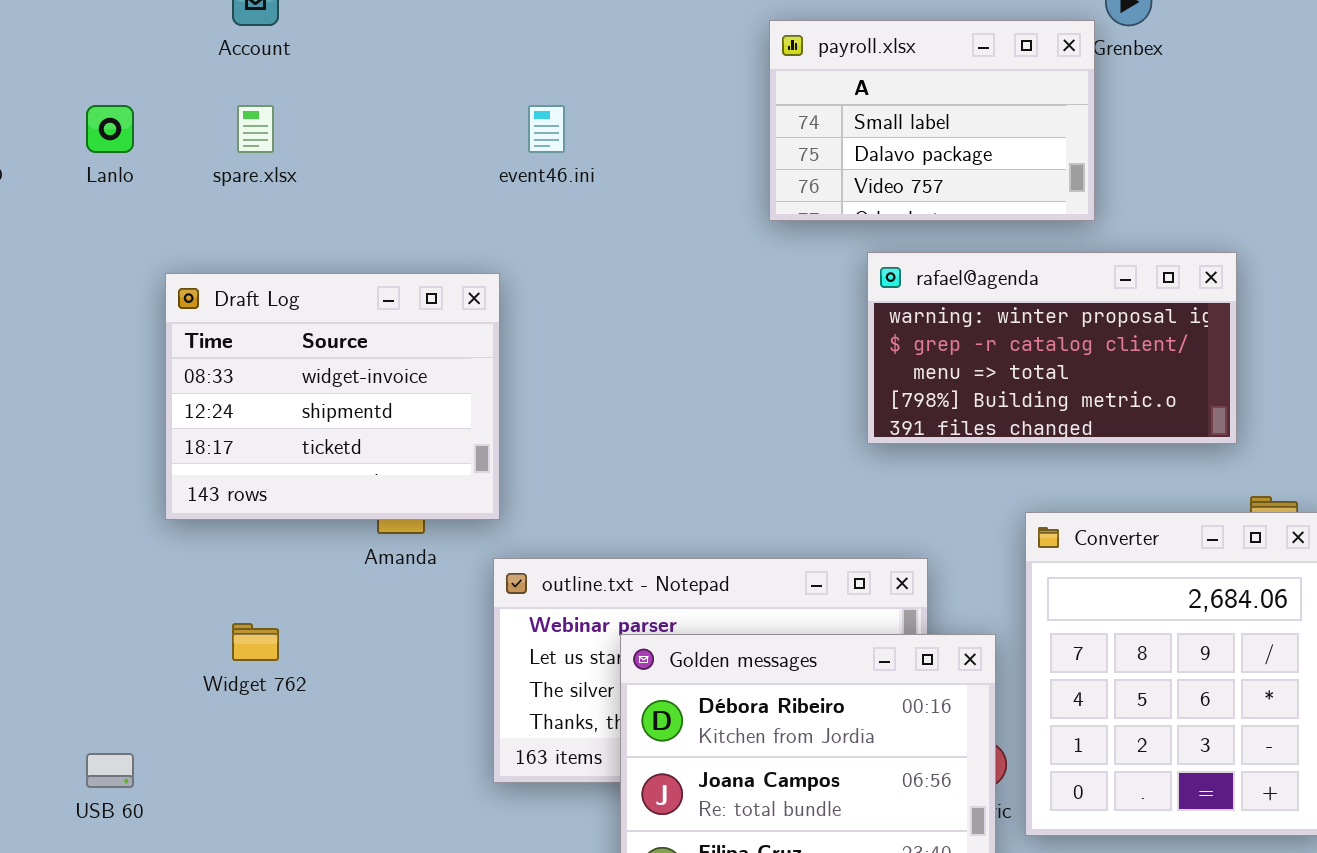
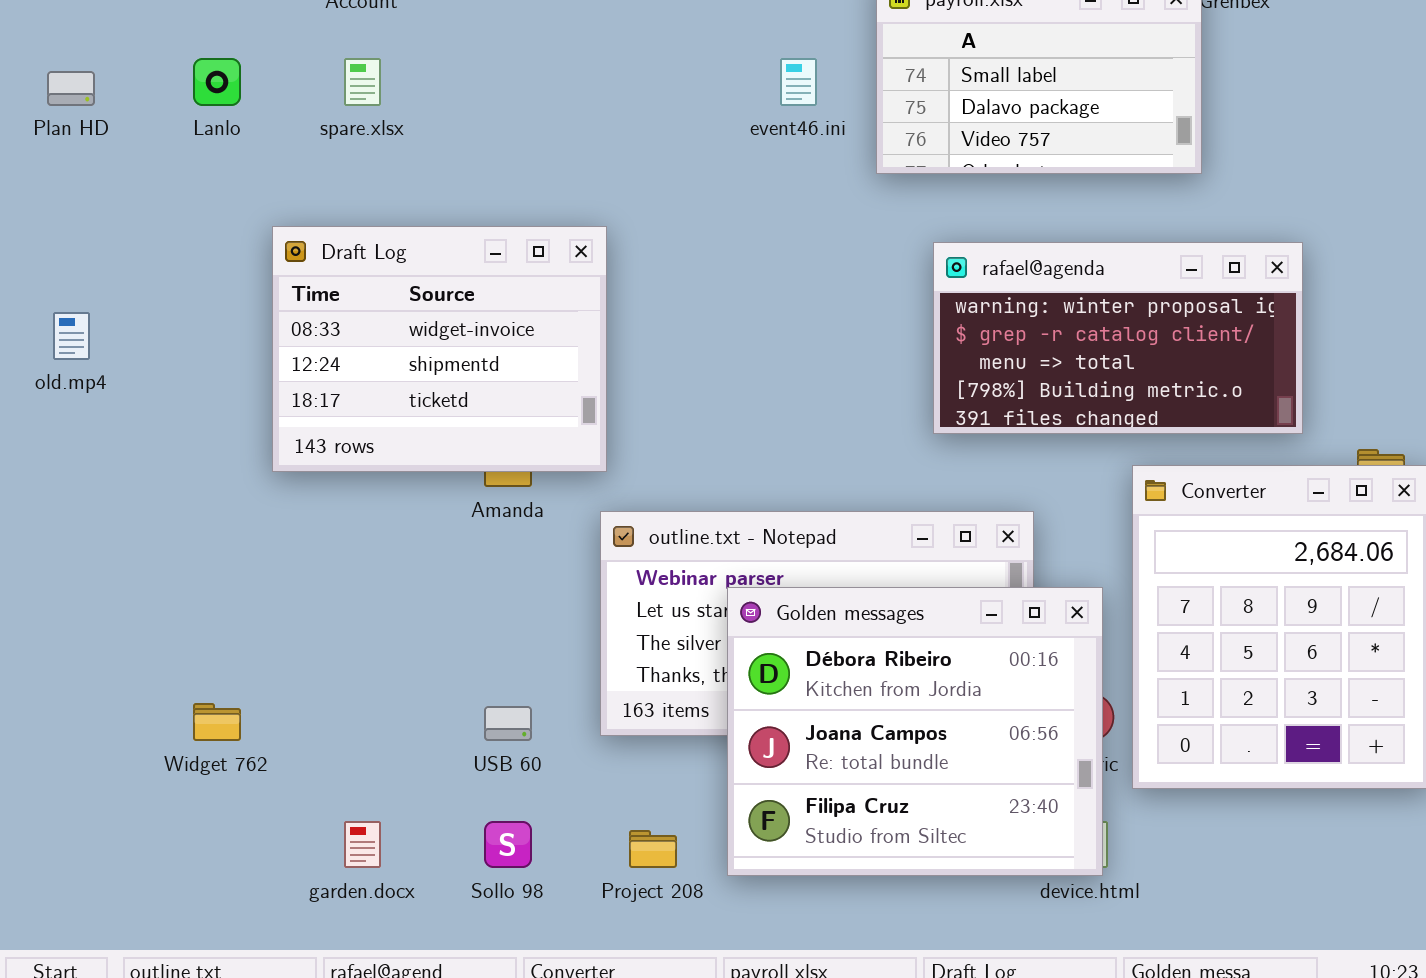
event46.ini: [528,105,565,153] -> [780,58,817,106], moved
rafael@agenda: [867,252,1237,444] -> [933,242,1303,434], moved
Widget 762: [232,623,279,661] -> [193,703,241,741], moved
USB 60: [86,753,134,788] -> [484,706,532,741], moved

